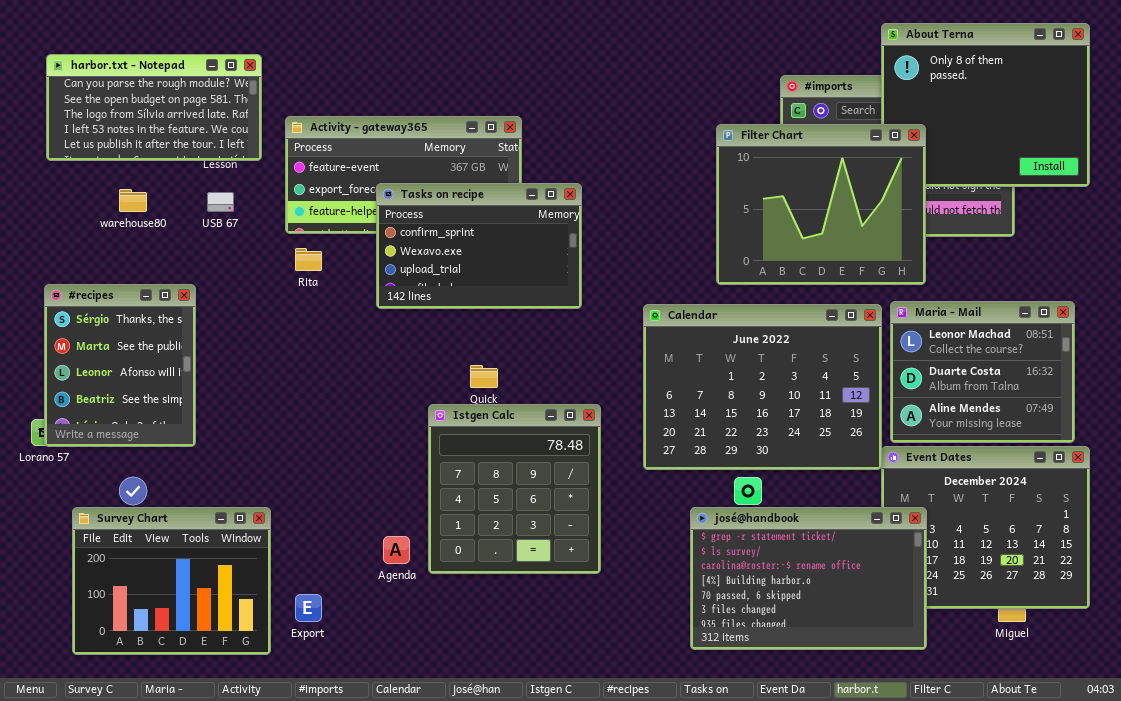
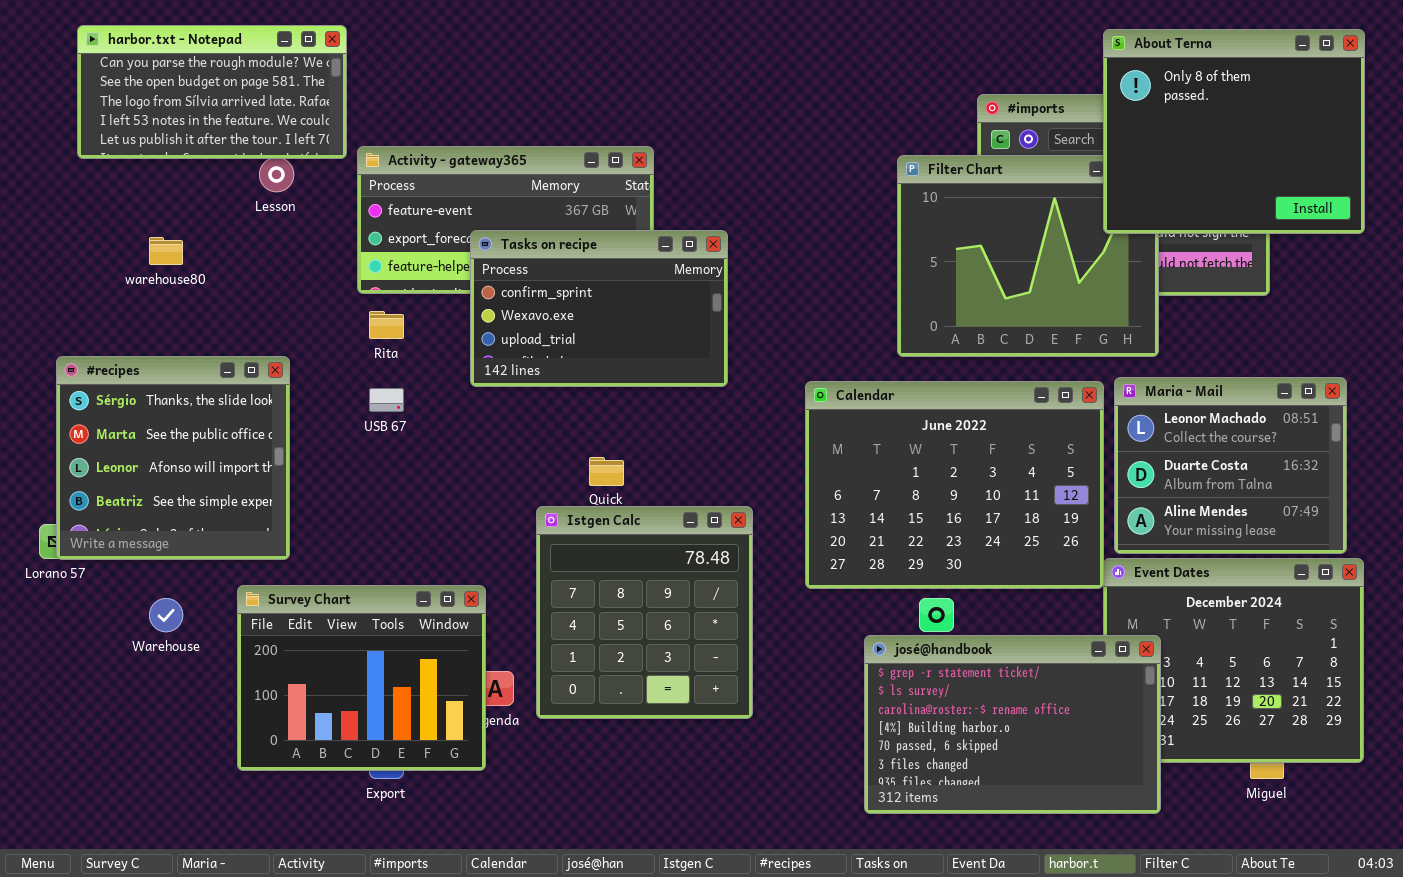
About Terna: [881,23,1090,187] -> [1103,29,1365,234], raised
harbor.txt - Notepad: [46,54,262,161] -> [77,25,347,159], moved
USB 67: [207,192,234,212] -> [369,388,404,412], moved
#recipes: [44,284,196,447] -> [56,356,290,560], resized
Survey Chart: [72,507,271,655] -> [237,585,486,771], moved

